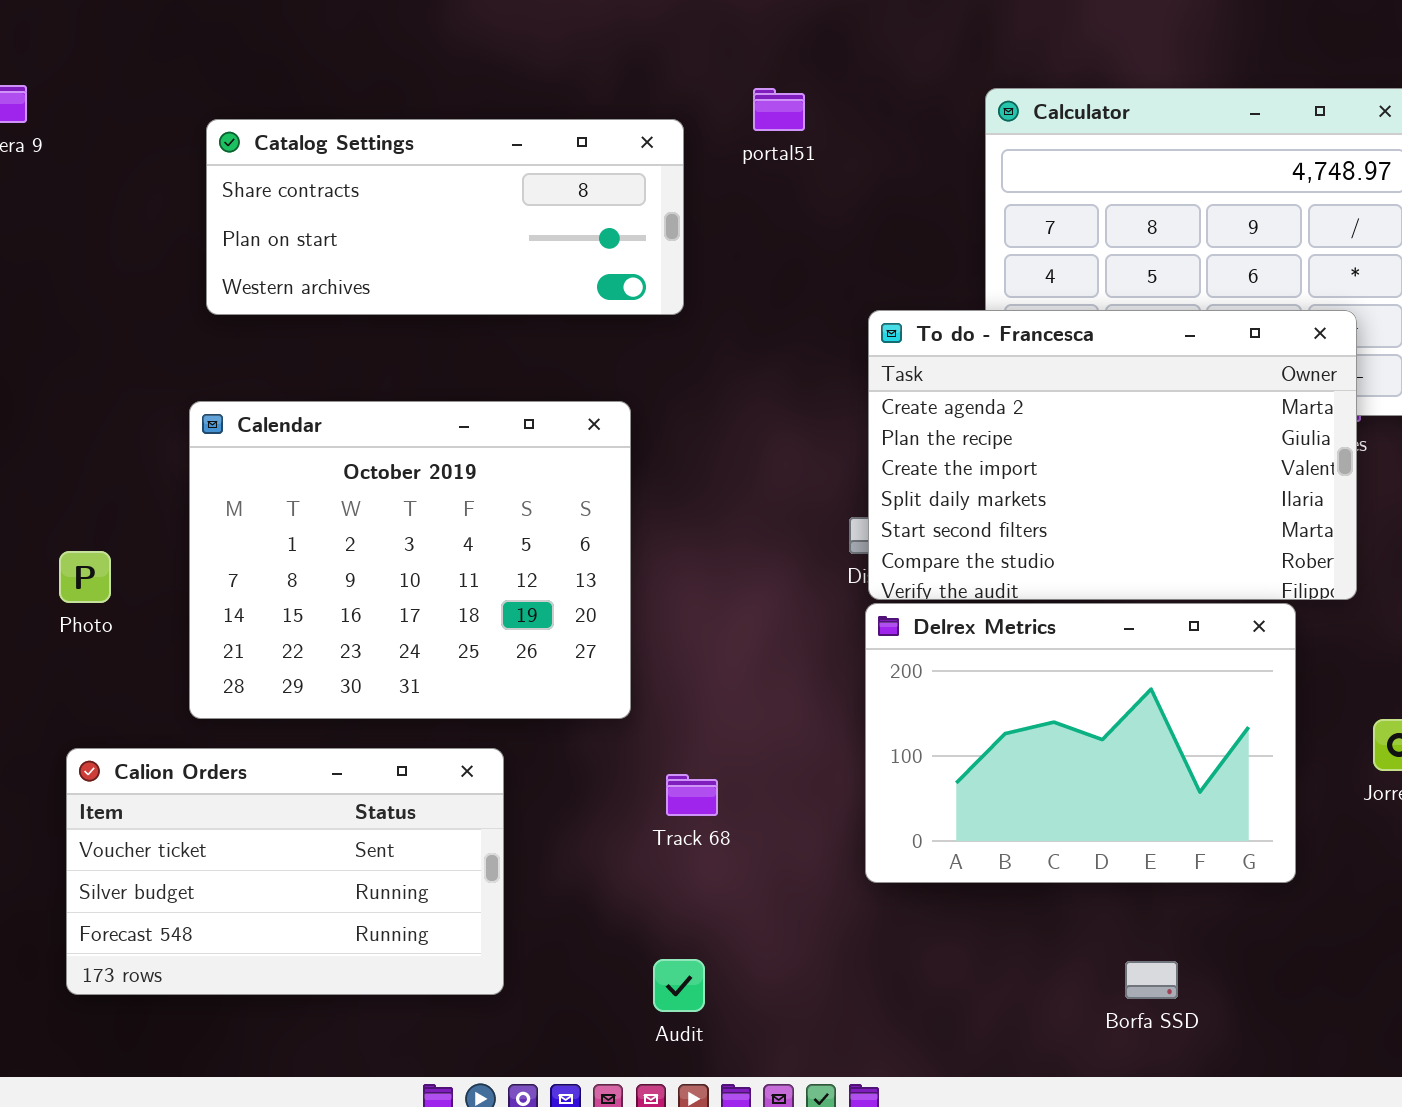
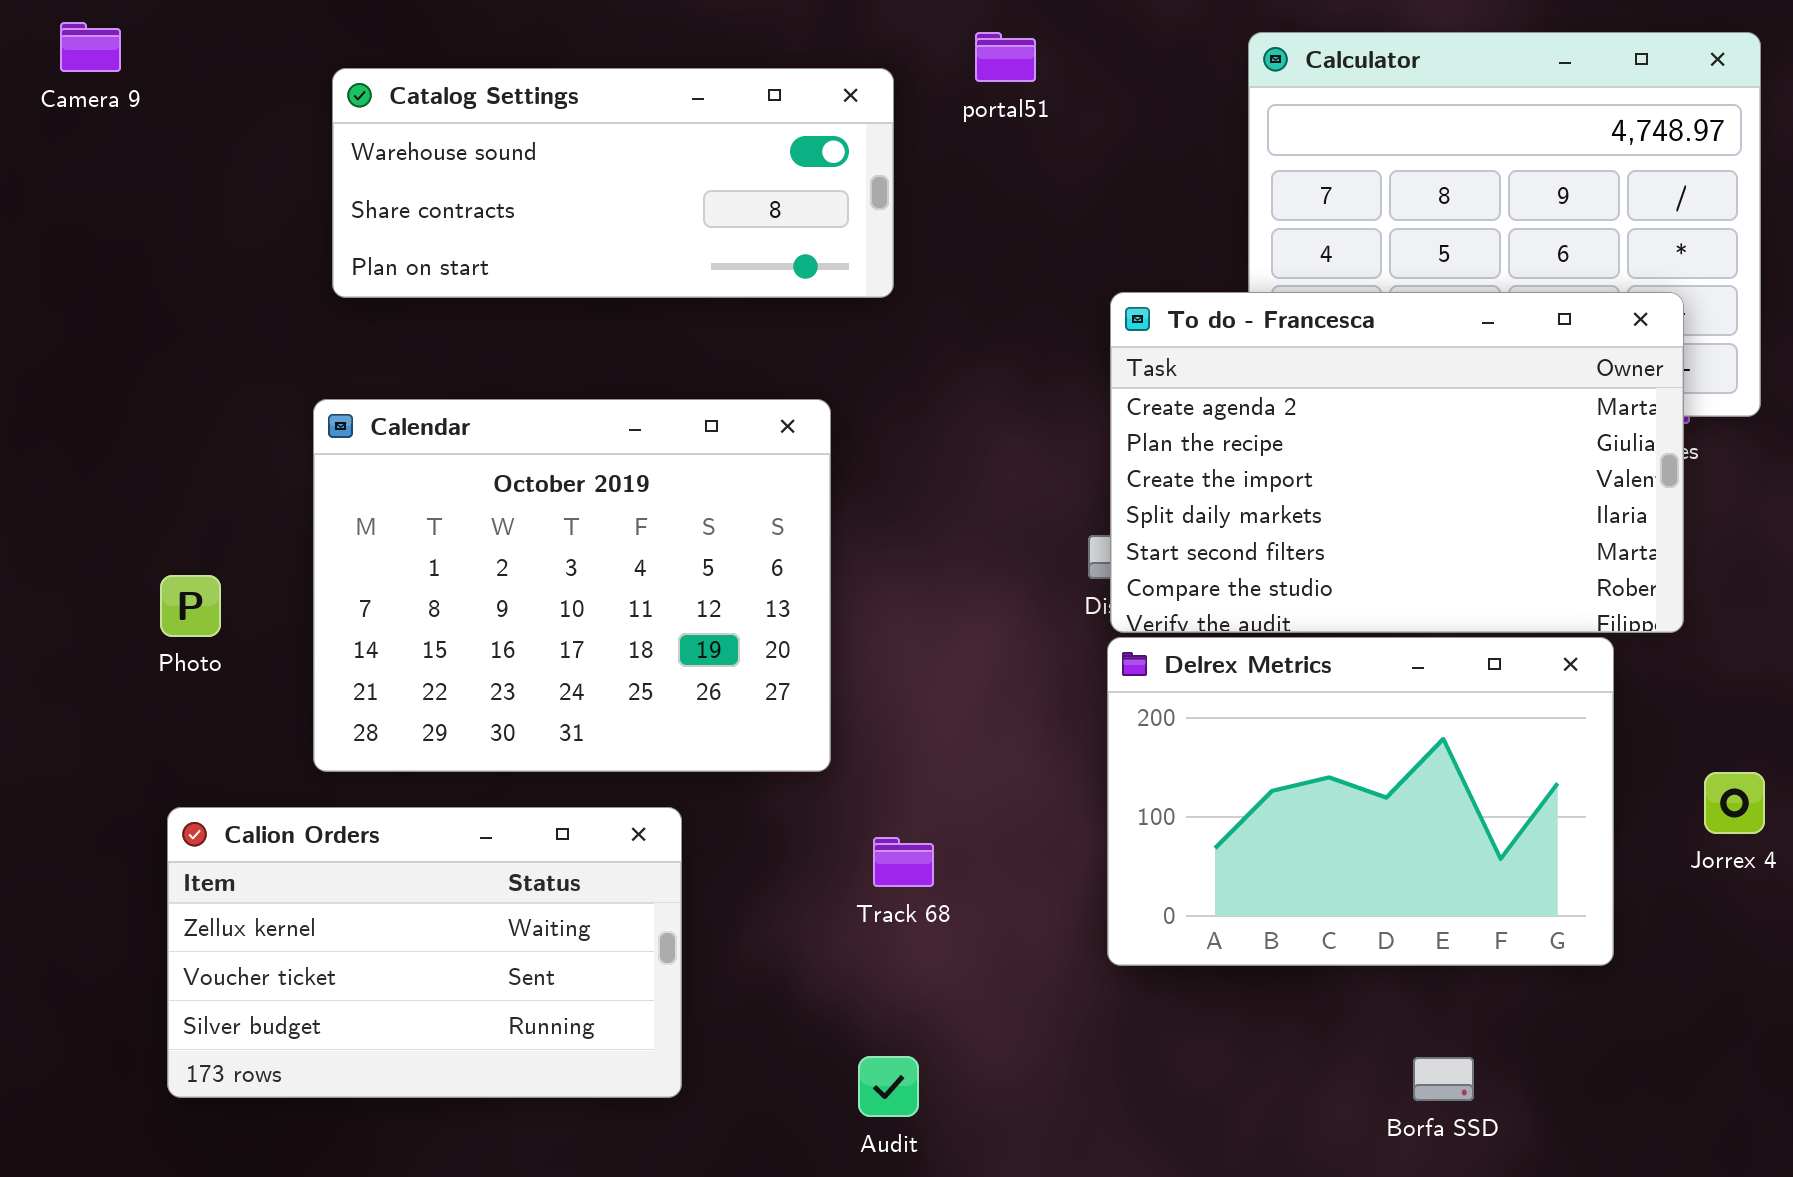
Catalog Settings: [206,119,684,315] -> [332,68,894,298], scrolled up 1 row
Calion Orders: [66,748,504,995] -> [167,807,682,1098], scrolled up 1 row

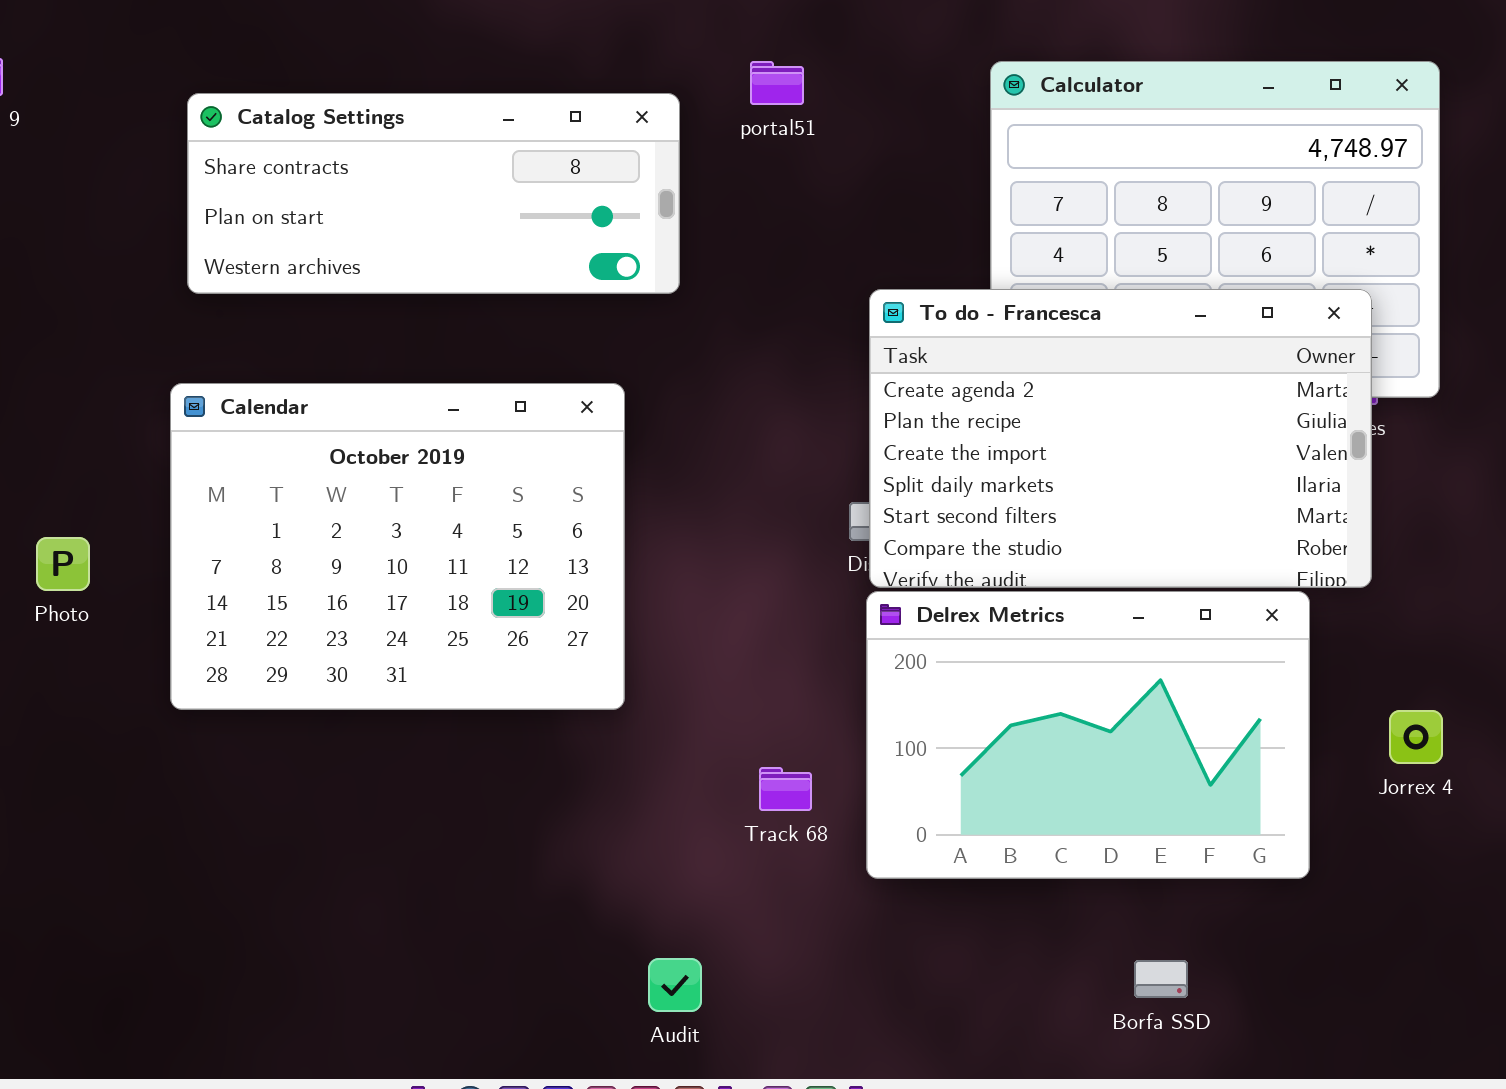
Catalog Settings: [332,68,894,298] -> [187,93,680,294], scrolled down 1 row
Calion Orders: [167,807,682,1098] -> none, closed
Track 68: [873,837,934,887] -> [759,767,812,811], moved

